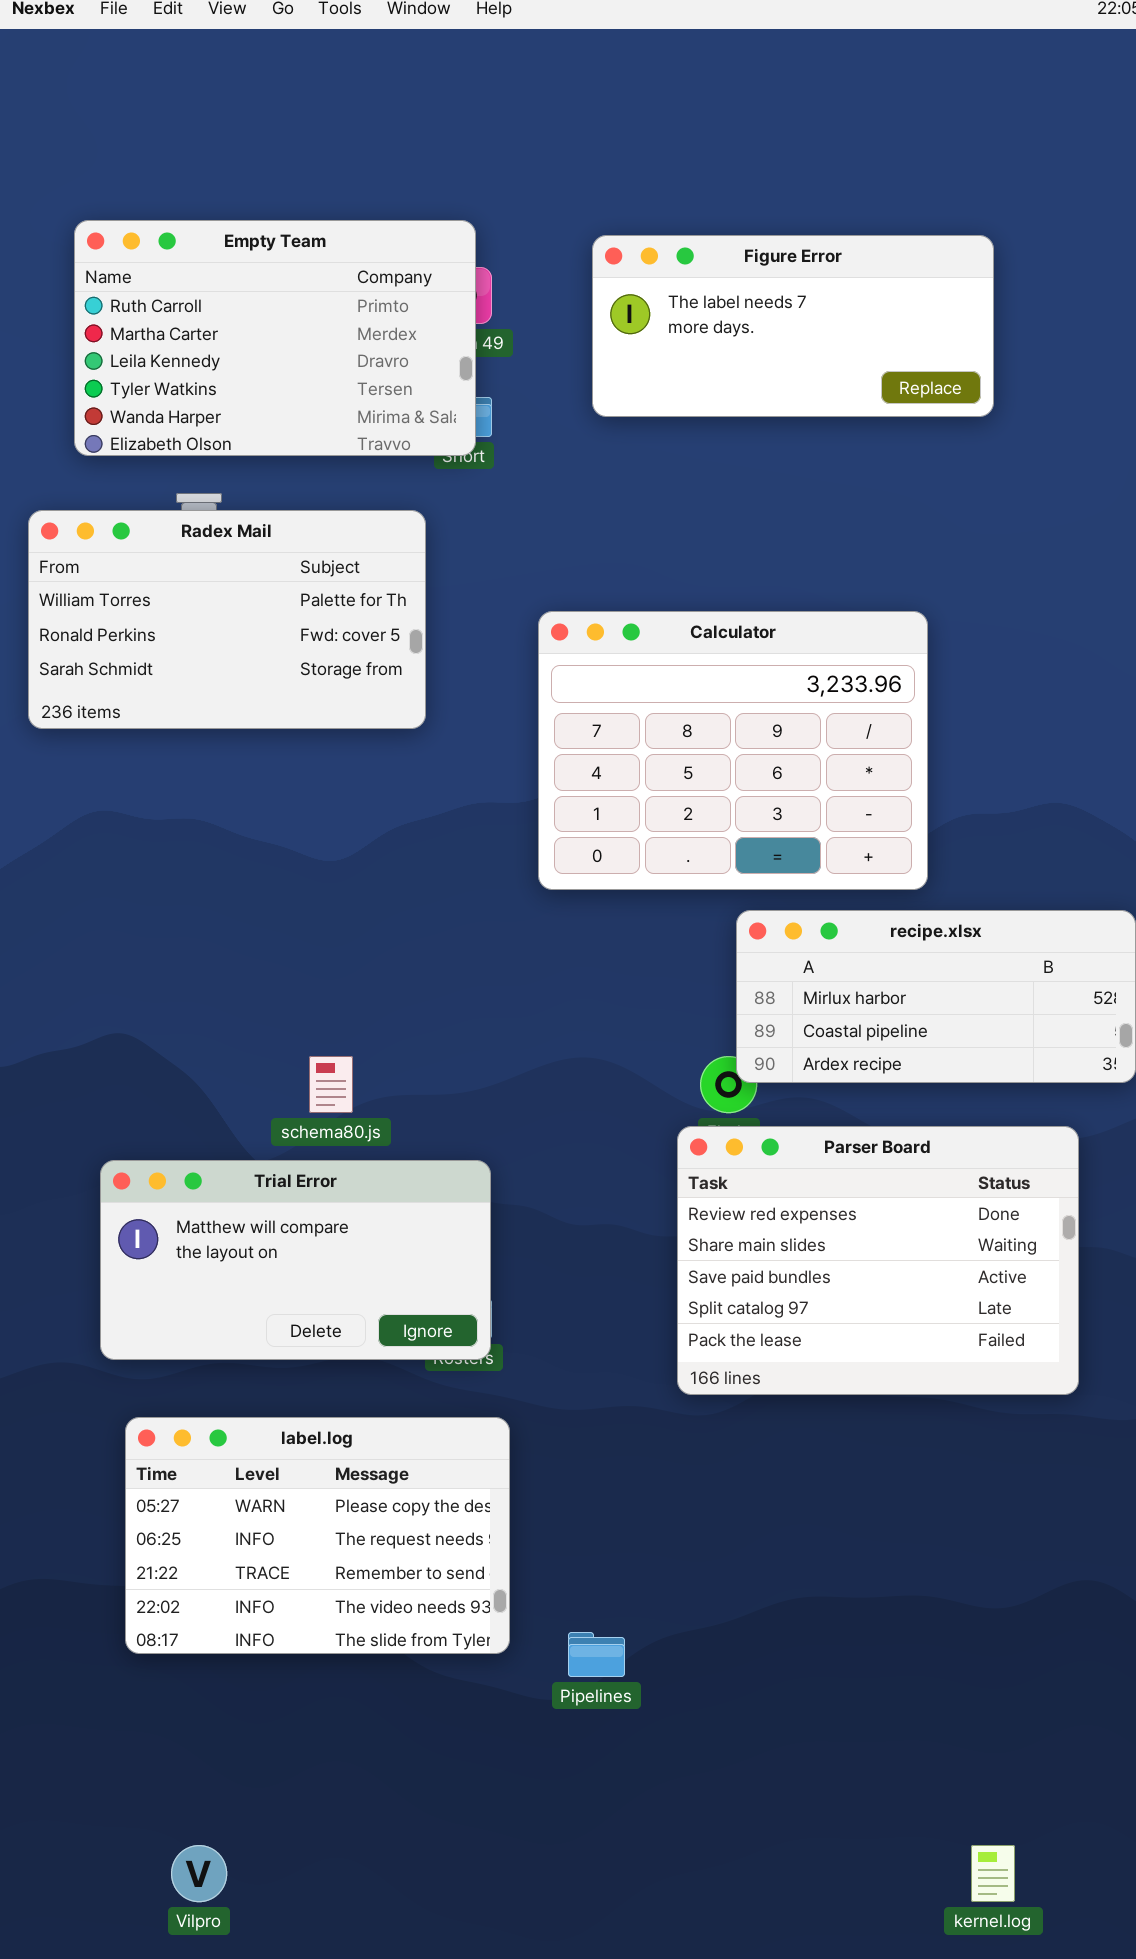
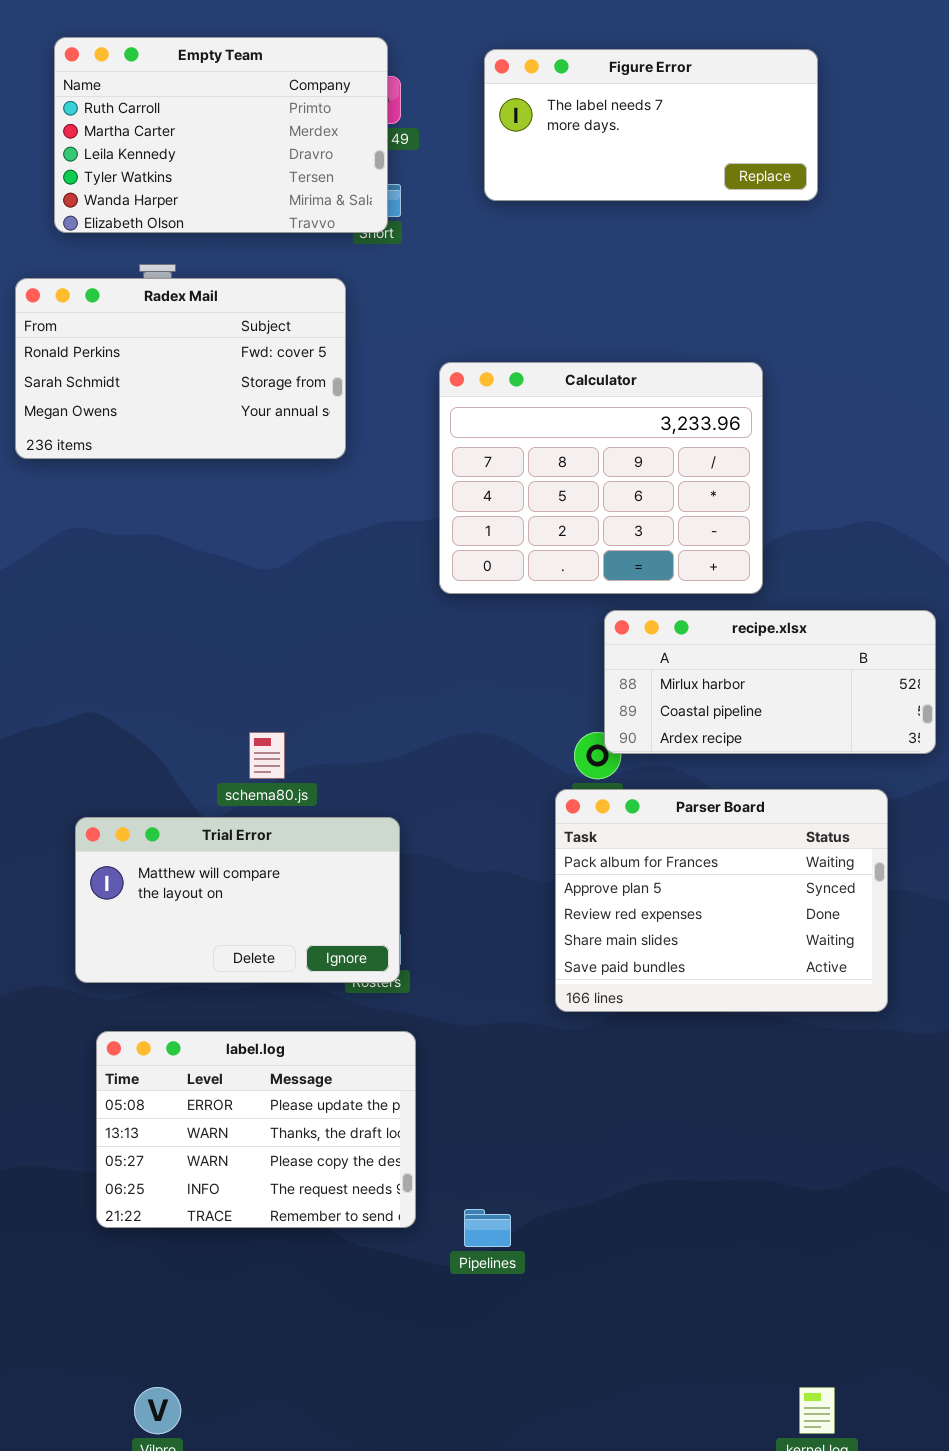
Radex Mail: [28,510,426,729] -> [15,278,346,459], scrolled down 1 row
Parser Board: [677,1126,1079,1395] -> [555,789,888,1012], scrolled up 2 rows
label.log: [125,1417,510,1654] -> [96,1031,416,1228], scrolled up 2 rows

